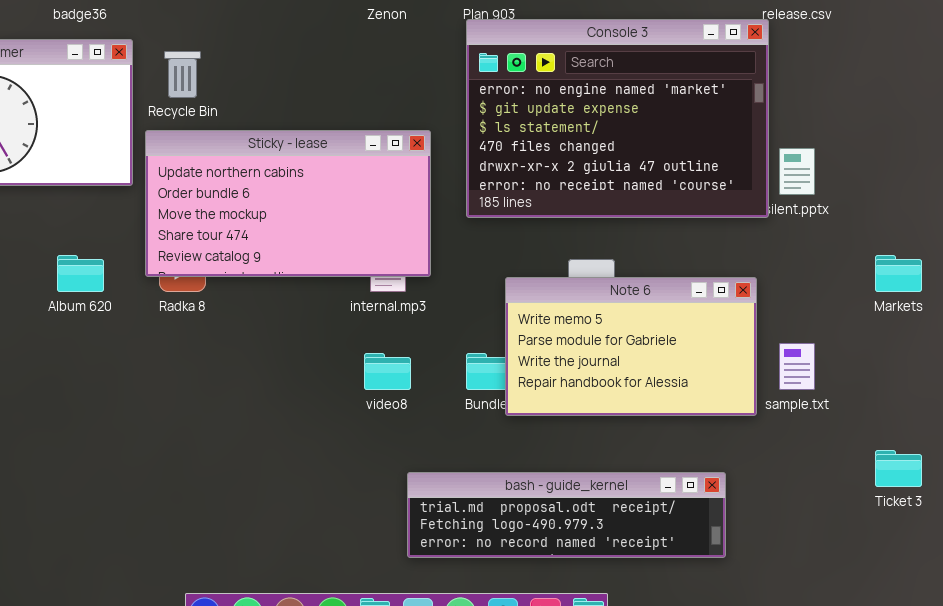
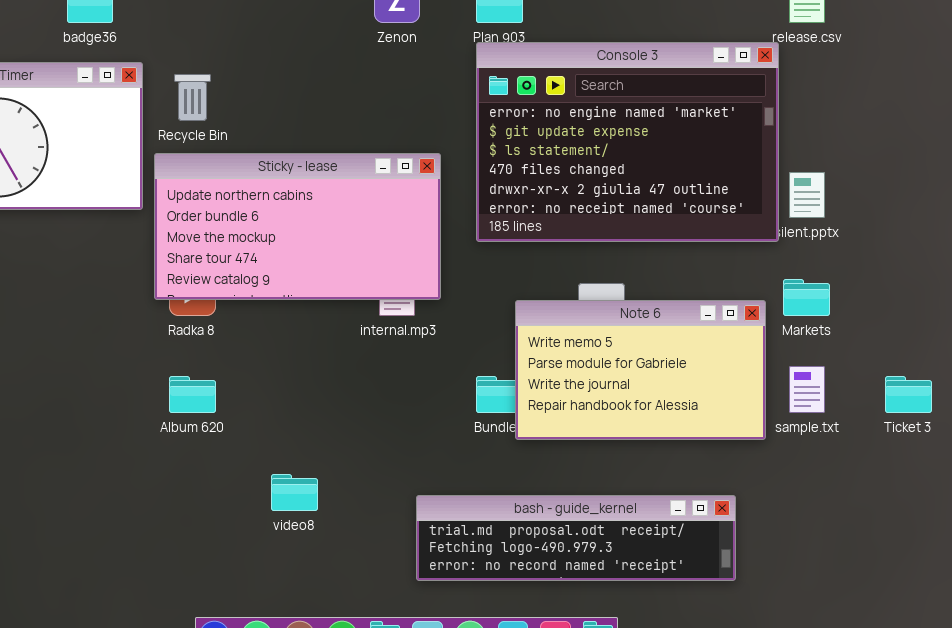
Album 620: [57,255,104,292] -> [169,376,216,413], moved
Markets: [875,255,922,292] -> [783,279,830,316], moved
video8: [364,353,411,390] -> [271,474,318,511], moved
Ticket 3: [875,450,922,487] -> [885,376,932,413], moved

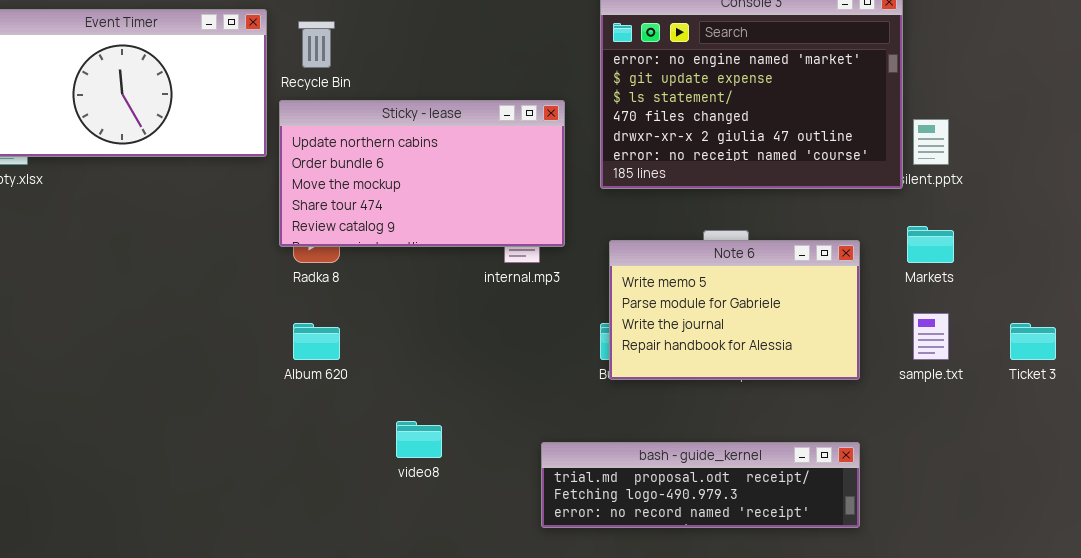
Note 6: [515,300,766,440] -> [609,240,860,380], moved

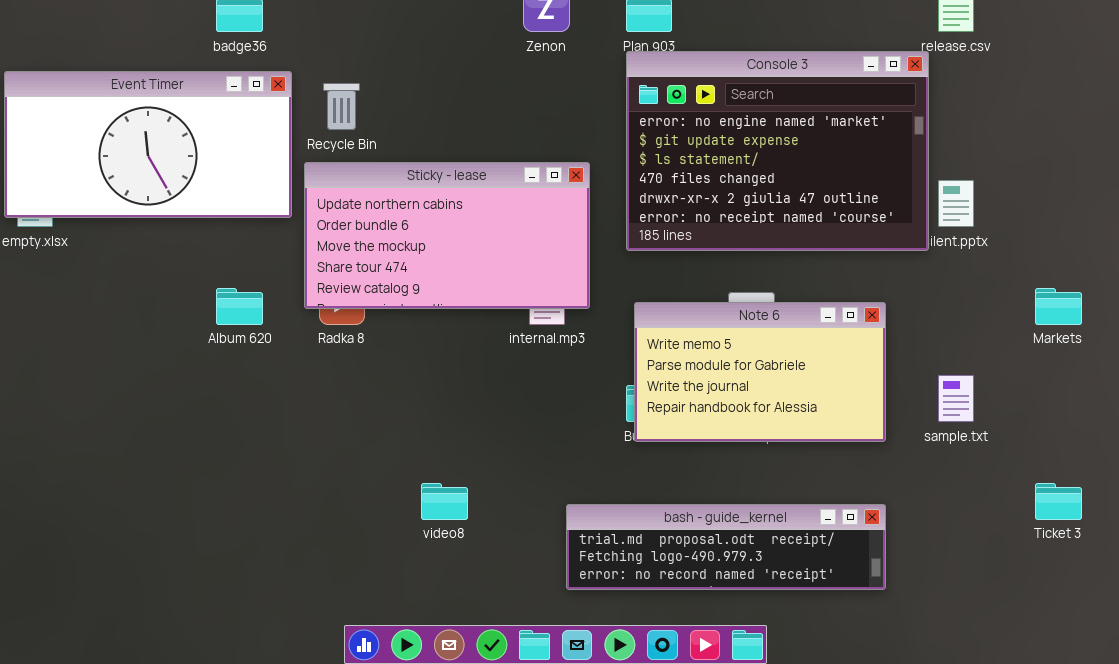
Markets: [907,226,954,263] -> [1035,288,1082,325], moved
Album 620: [293,323,340,360] -> [216,288,263,325], moved
Ticket 3: [1010,323,1056,360] -> [1035,483,1082,520], moved

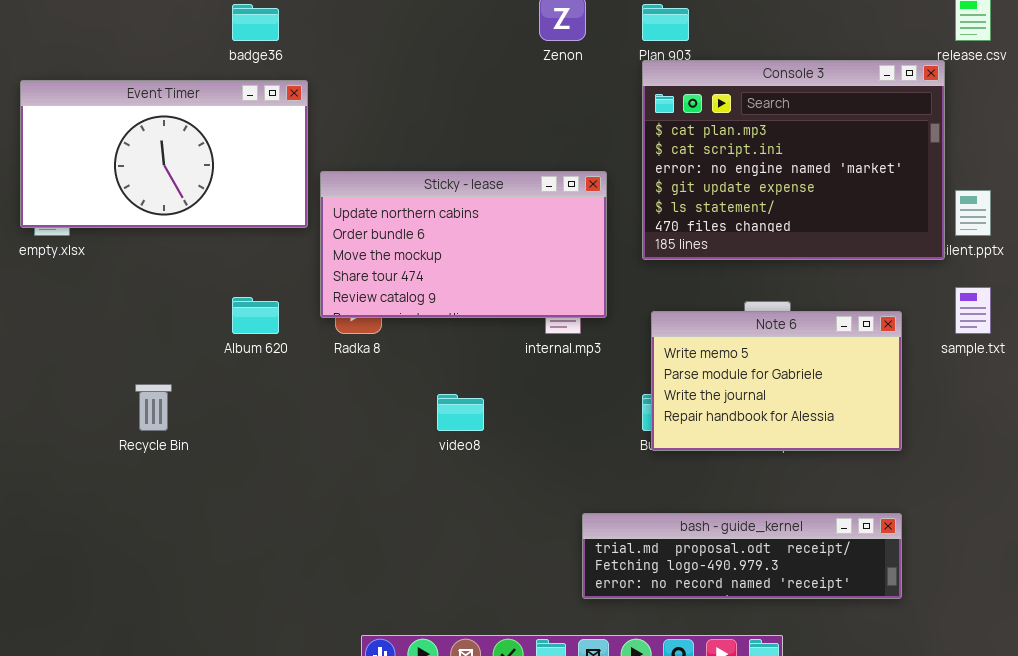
Console 3: [626,51,929,251] -> [642,60,945,260], scrolled up 2 rows
Recycle Bin: [323,83,360,130] -> [135,384,172,431], moved
sample.txt: [938,375,974,422] -> [955,287,991,334], moved
video8: [421,483,468,520] -> [437,394,484,431], moved

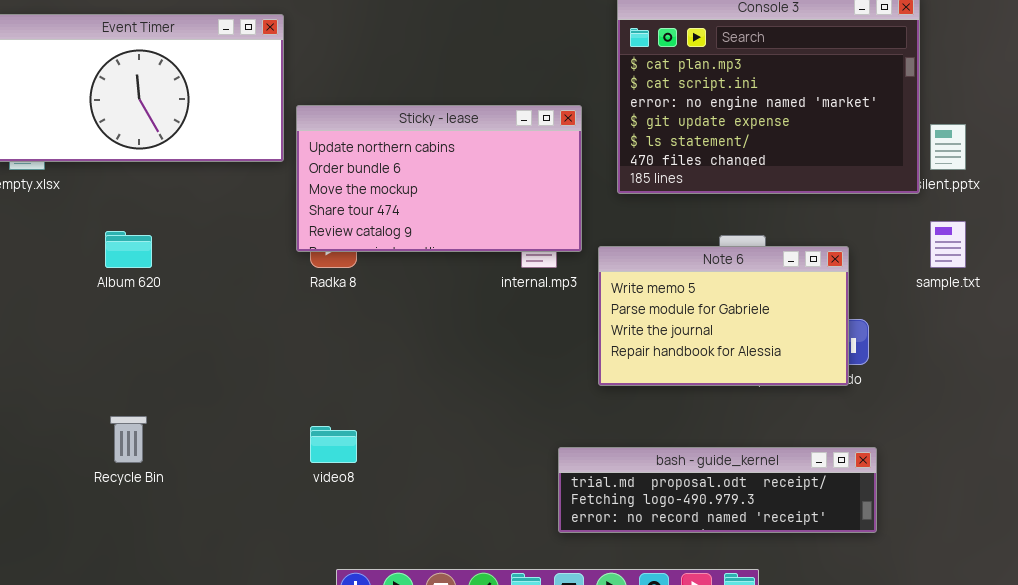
Album 620: [232,297,279,334] -> [105,231,152,268], moved
Note 6: [651,311,902,451] -> [598,246,849,386], moved
Recycle Bin: [135,384,172,431] -> [110,416,147,463], moved
video8: [437,394,484,431] -> [310,426,357,463], moved

